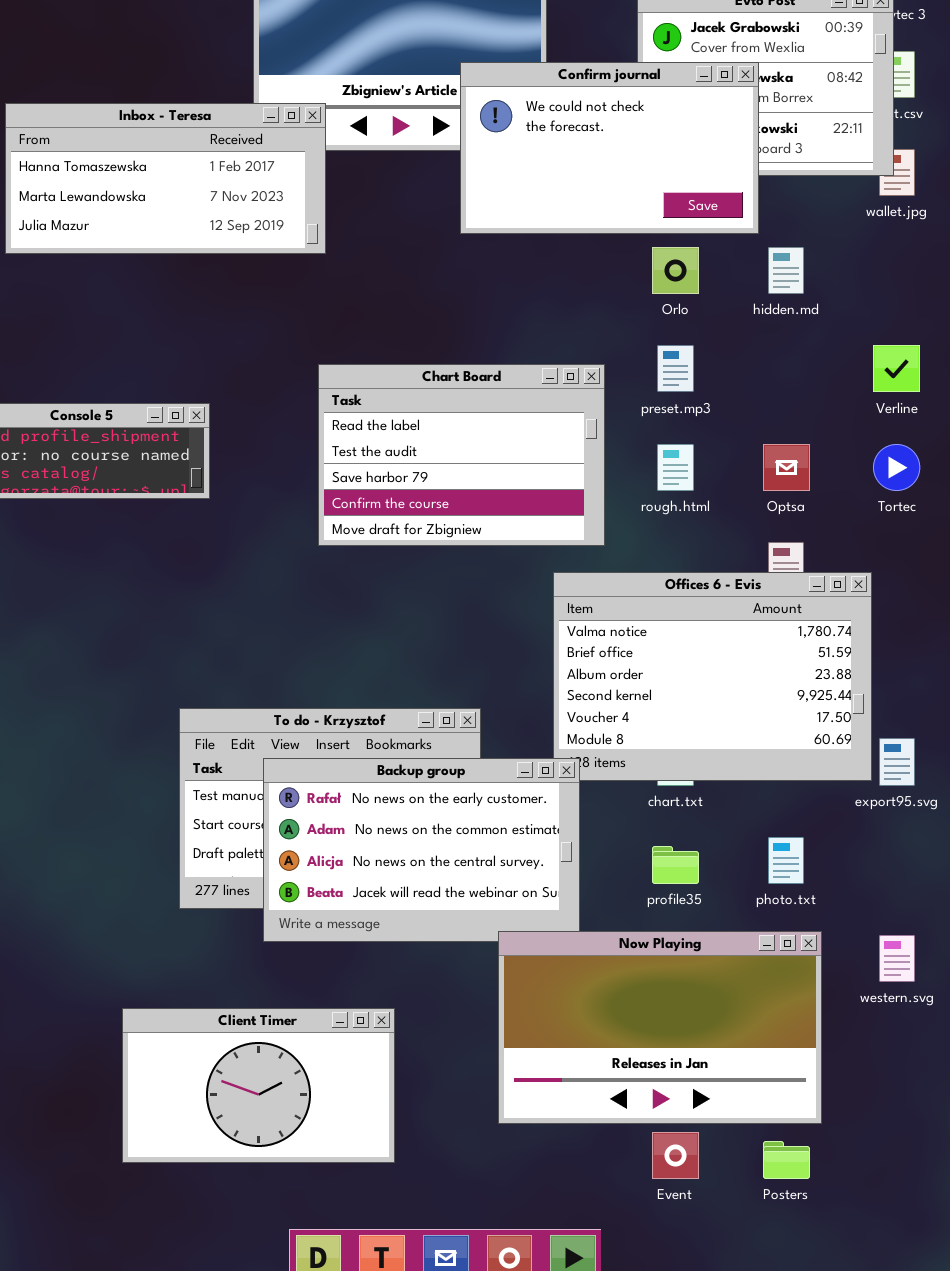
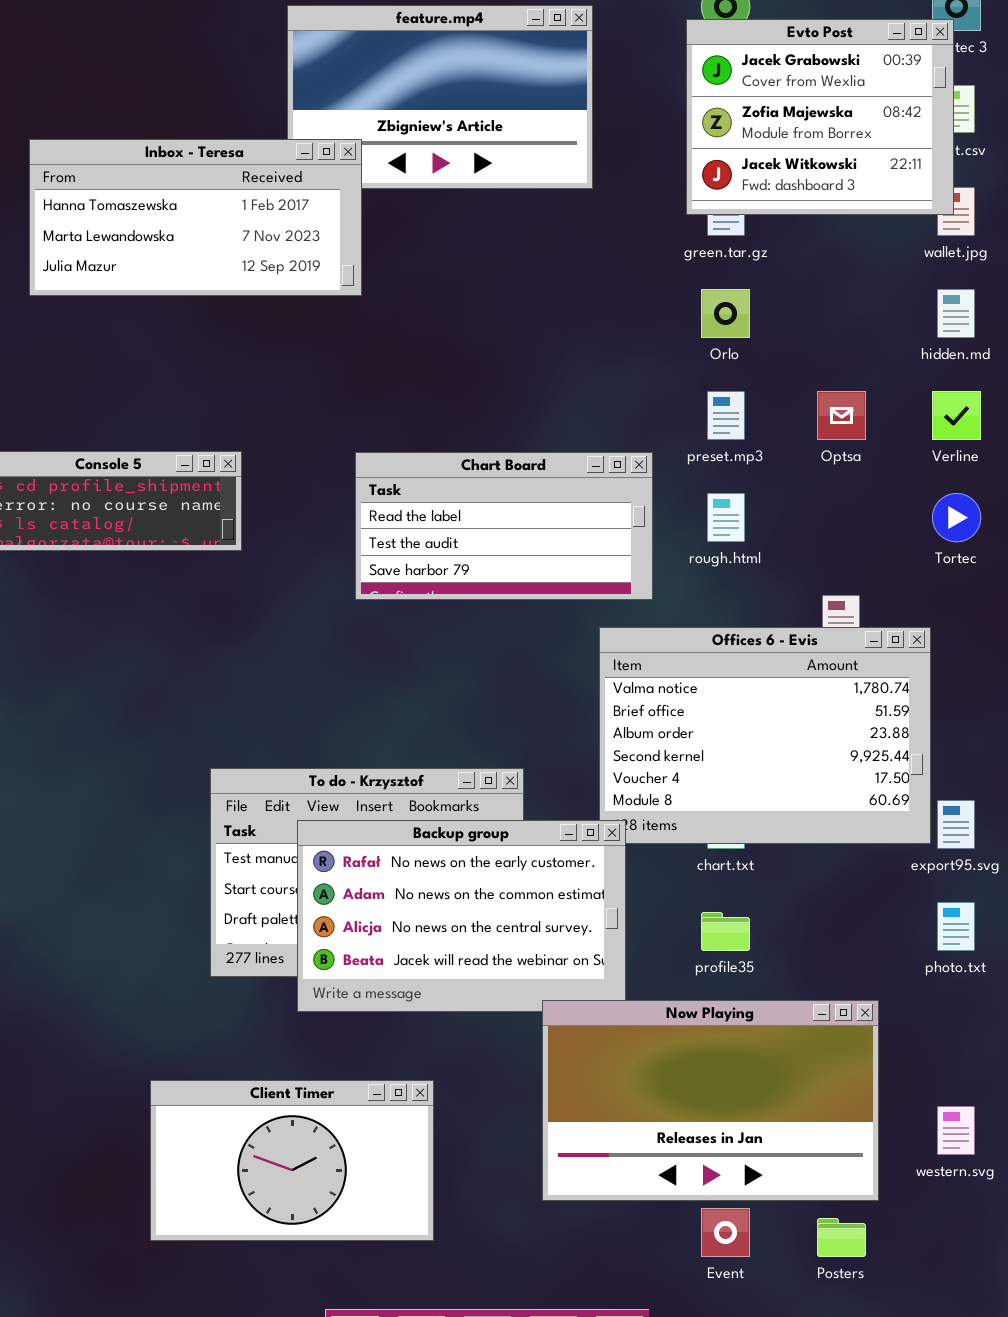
Confirm journal: [460,62,759,234] -> none, closed
hidden.md: [768,247,804,294] -> [937,289,975,338], moved
Chart Board: [318,364,605,546] -> [355,452,653,600], resized
Optsa: [763,444,810,491] -> [817,391,866,440], moved
photo.txt: [768,837,804,884] -> [937,902,975,951], moved
western.svg: [879,935,915,982] -> [937,1106,975,1155], moved

